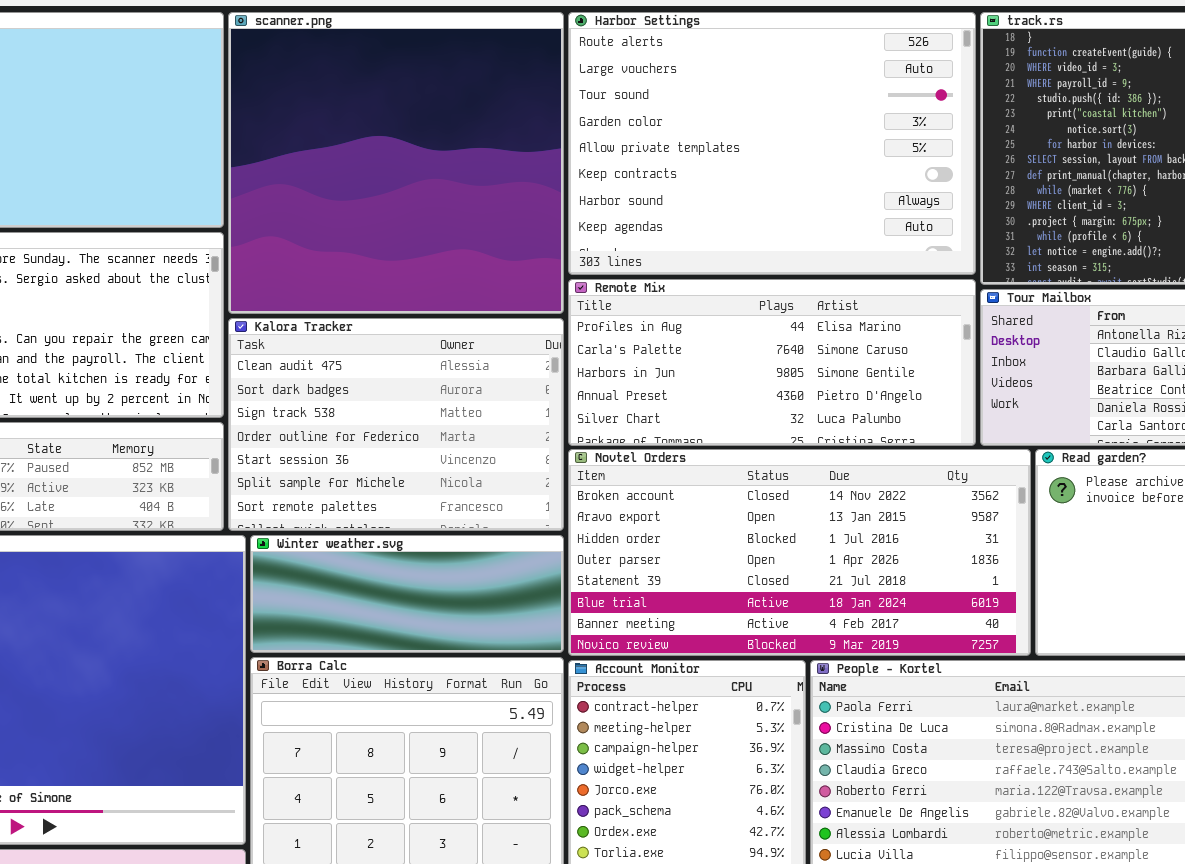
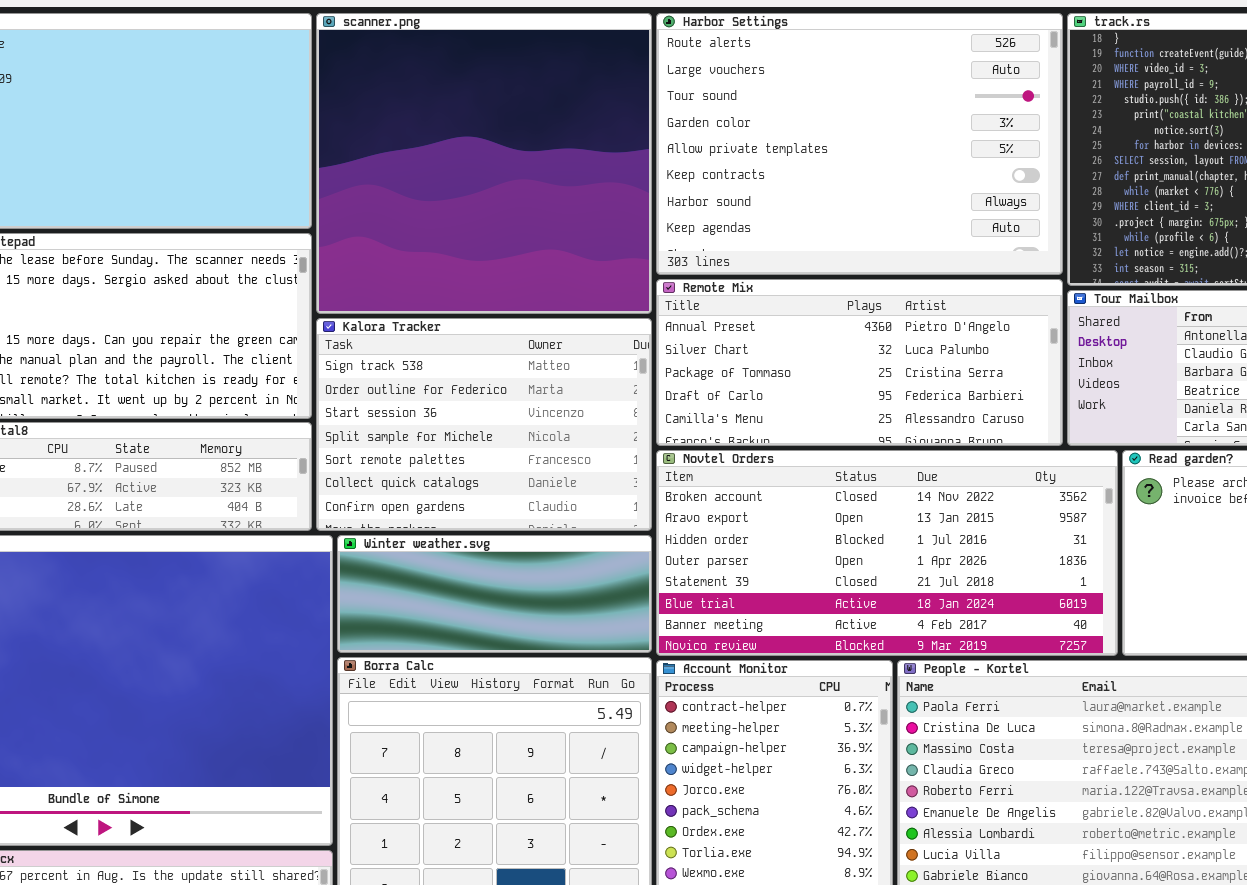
Remote Mix: [568,279,976,446] -> [656,279,1063,446], scrolled down 3 rows
Kalora Tracker: [228,318,564,531] -> [316,318,652,531], scrolled down 2 rows

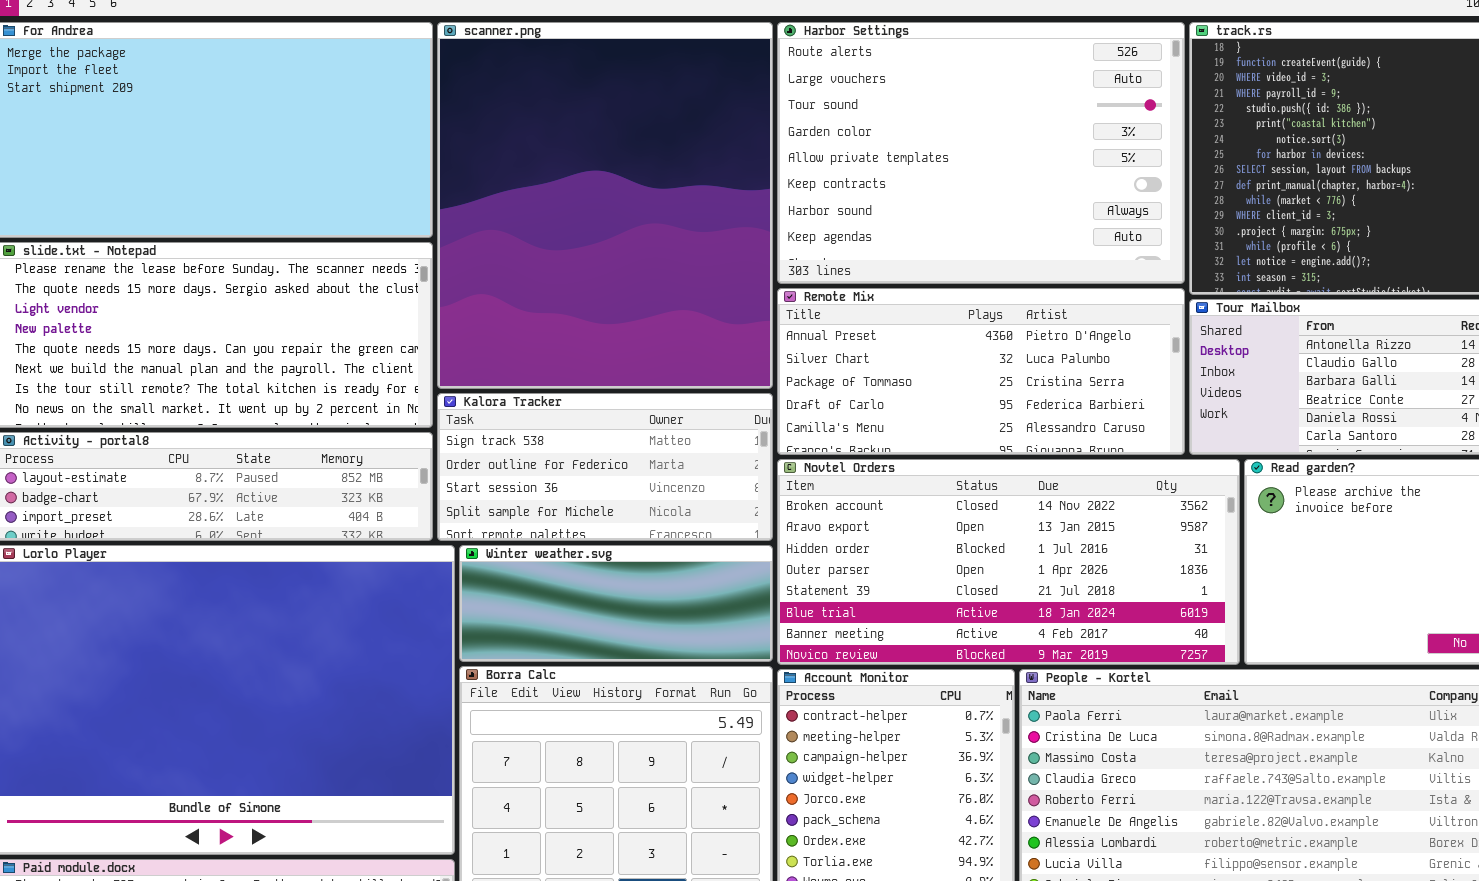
scanner.png: [316,13,652,314] -> [437,22,773,389], resized
Kalora Tracker: [316,318,652,531] -> [437,393,773,541], resized

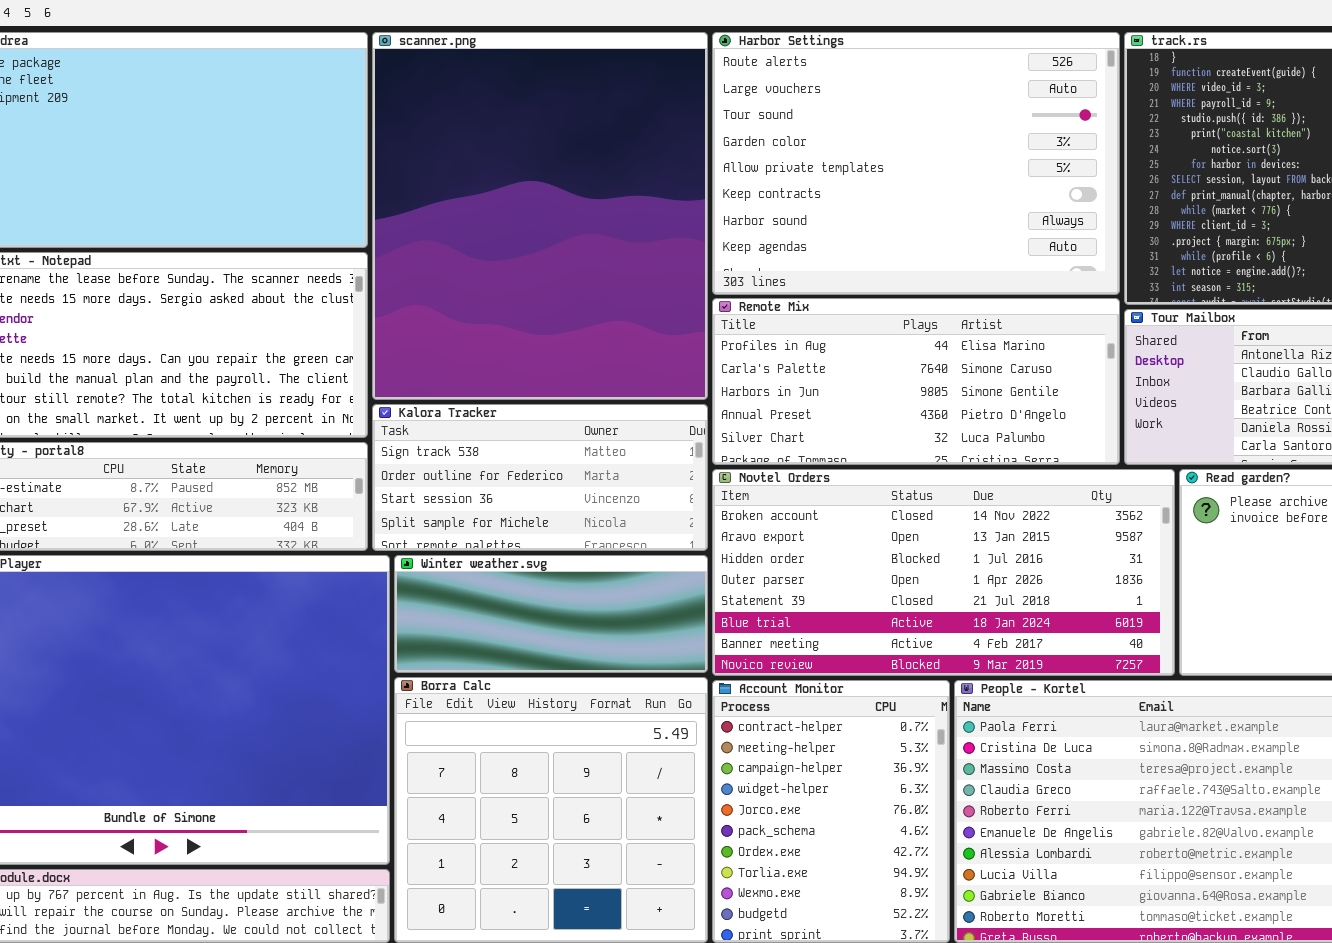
Remote Mix: [777,288,1185,455] -> [712,298,1120,465], scrolled up 3 rows

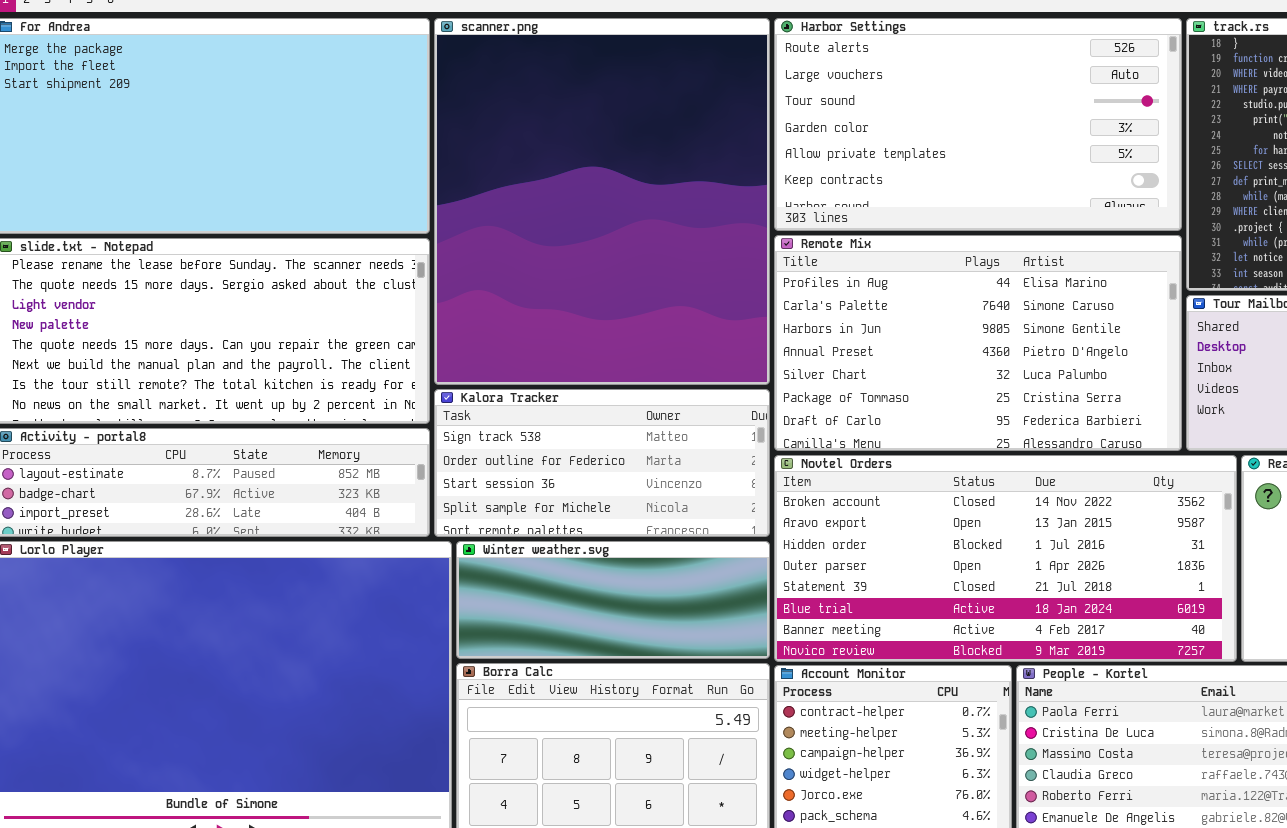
Harbor Settings: [712,32,1120,295] -> [774,18,1182,231], resized
Remote Mix: [712,298,1120,465] -> [774,235,1182,451], resized

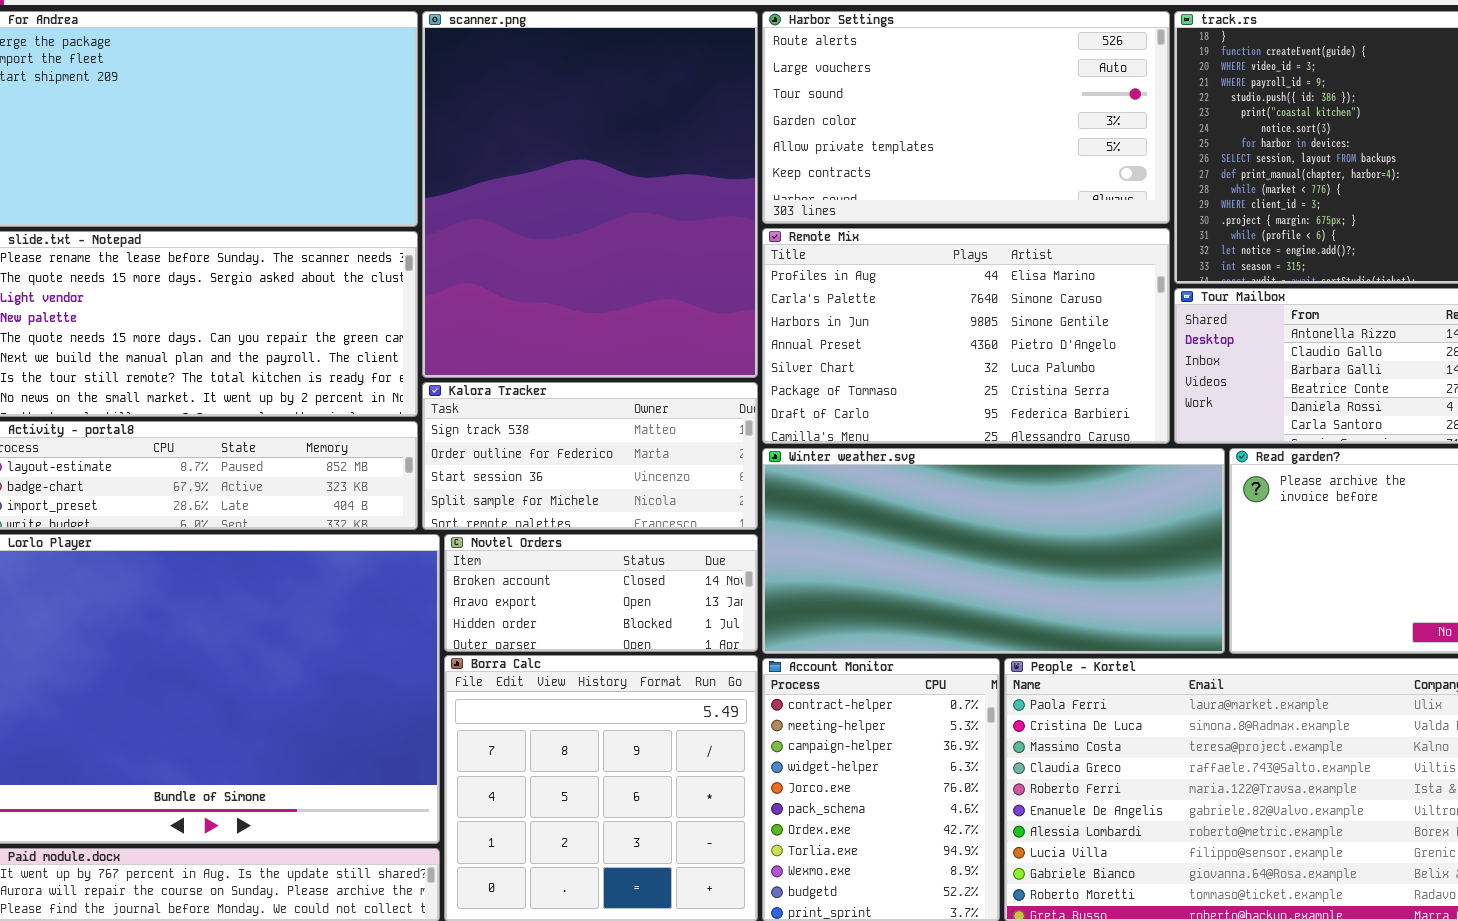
Novtel Orders: [774,455,1237,662] -> [444,534,758,652], moved, resized
Winter weather.svg: [456,541,770,659] -> [762,448,1225,654], moved, resized

